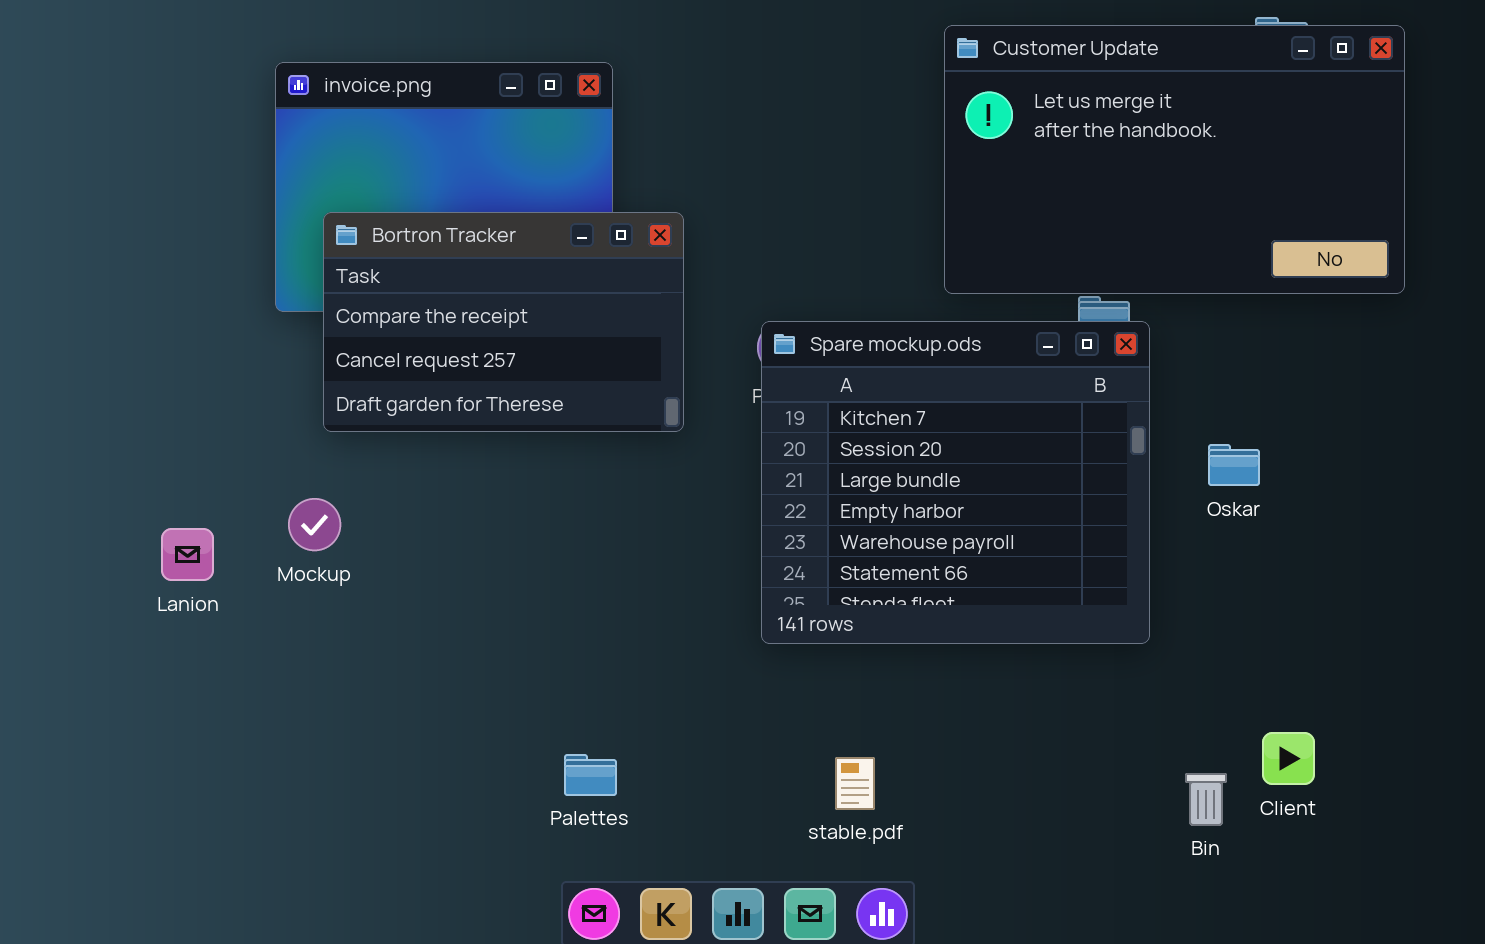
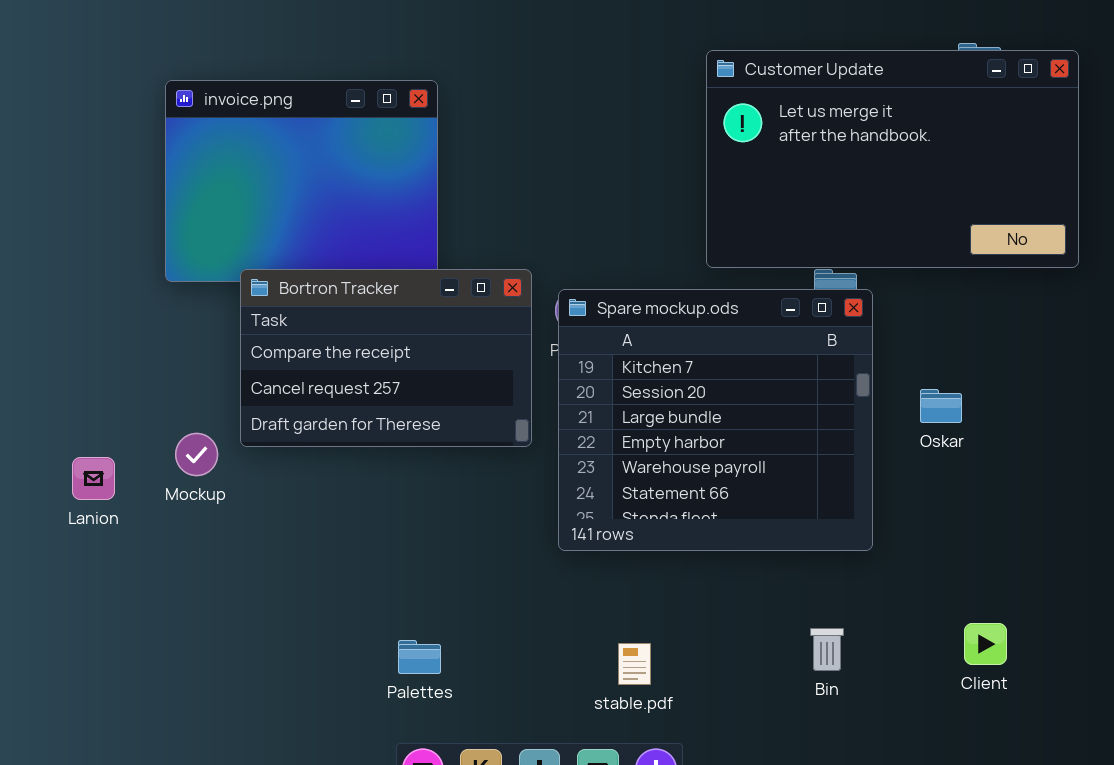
Bortron Tracker: [323,212,684,432] -> [240,269,532,447], moved
Bin: [1185,773,1227,826] -> [810,628,844,671], moved

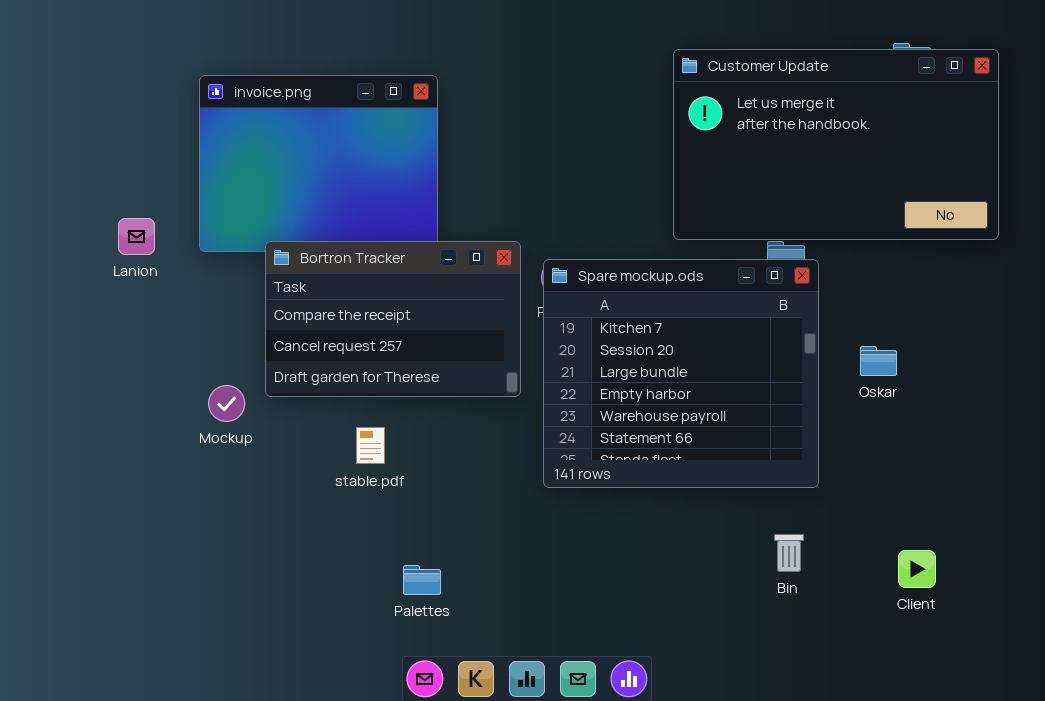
Lanion: [72,457,115,500] -> [118,218,155,255], moved
Bin: [810,628,844,671] -> [774,534,804,572], moved
stable.pdf: [618,643,651,685] -> [356,427,385,464], moved

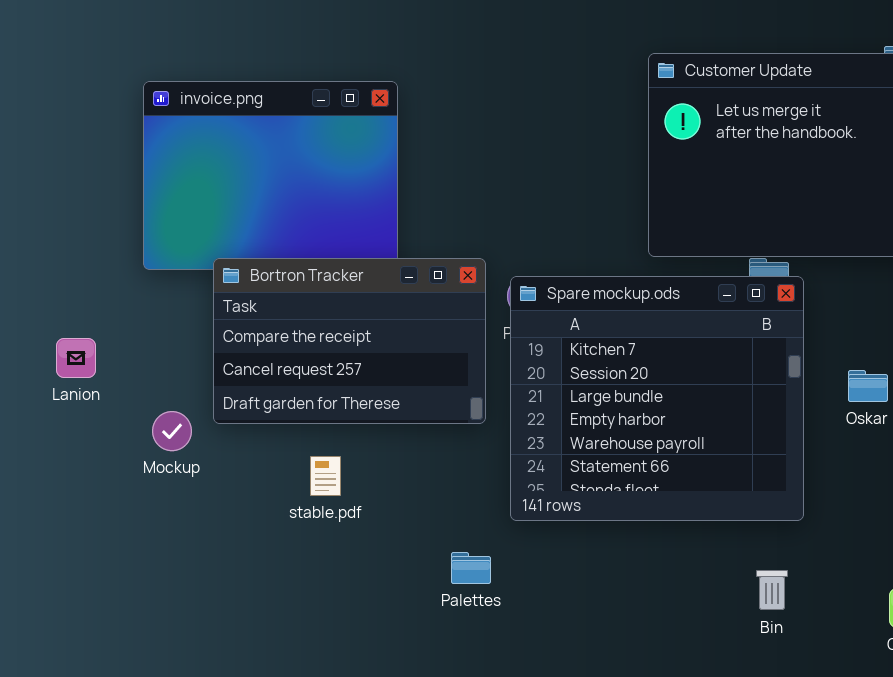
Lanion: [118,218,155,255] -> [56,338,96,378], moved
Palettes: [403,565,441,595] -> [451,552,491,584], moved

